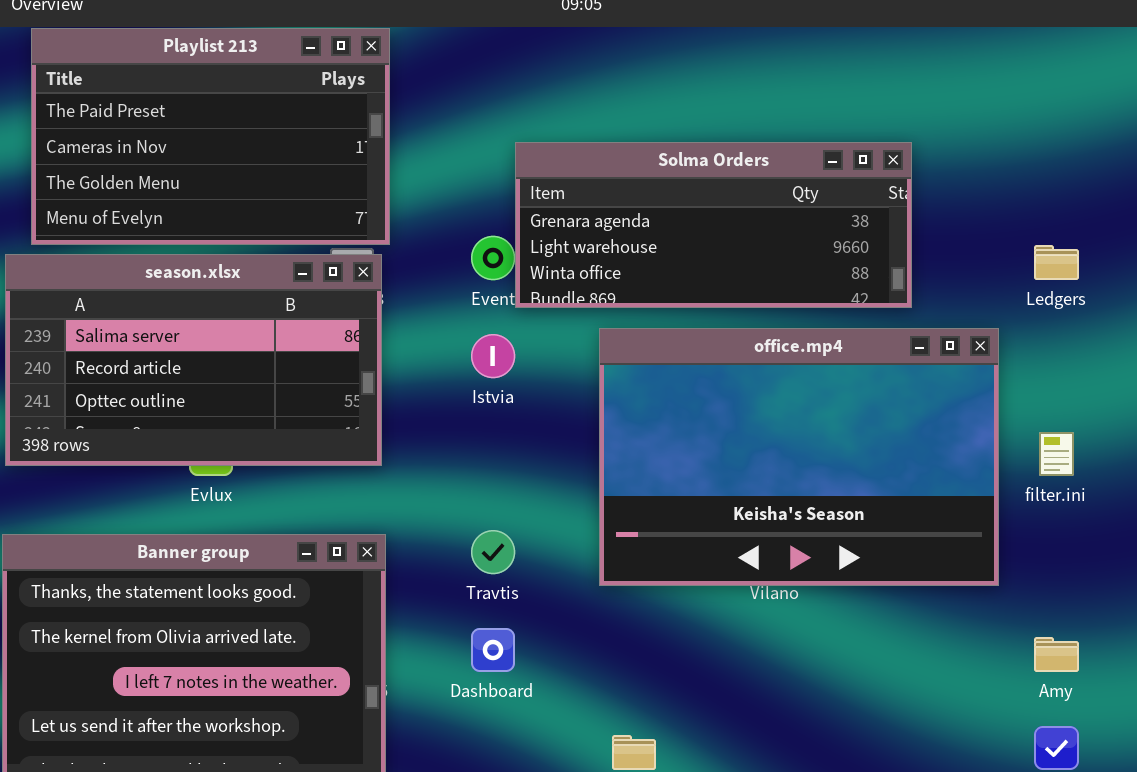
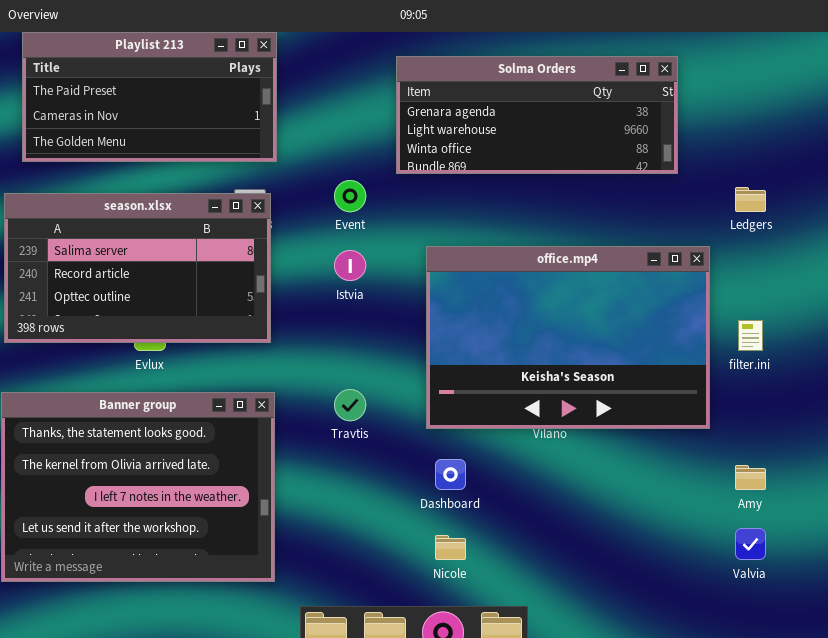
Playlist 213: [31,28,390,245] -> [22,32,277,162], resized
Solma Orders: [515,142,912,308] -> [396,56,678,174], moved
Dashboard: [471,628,515,672] -> [435,459,466,490], moved

